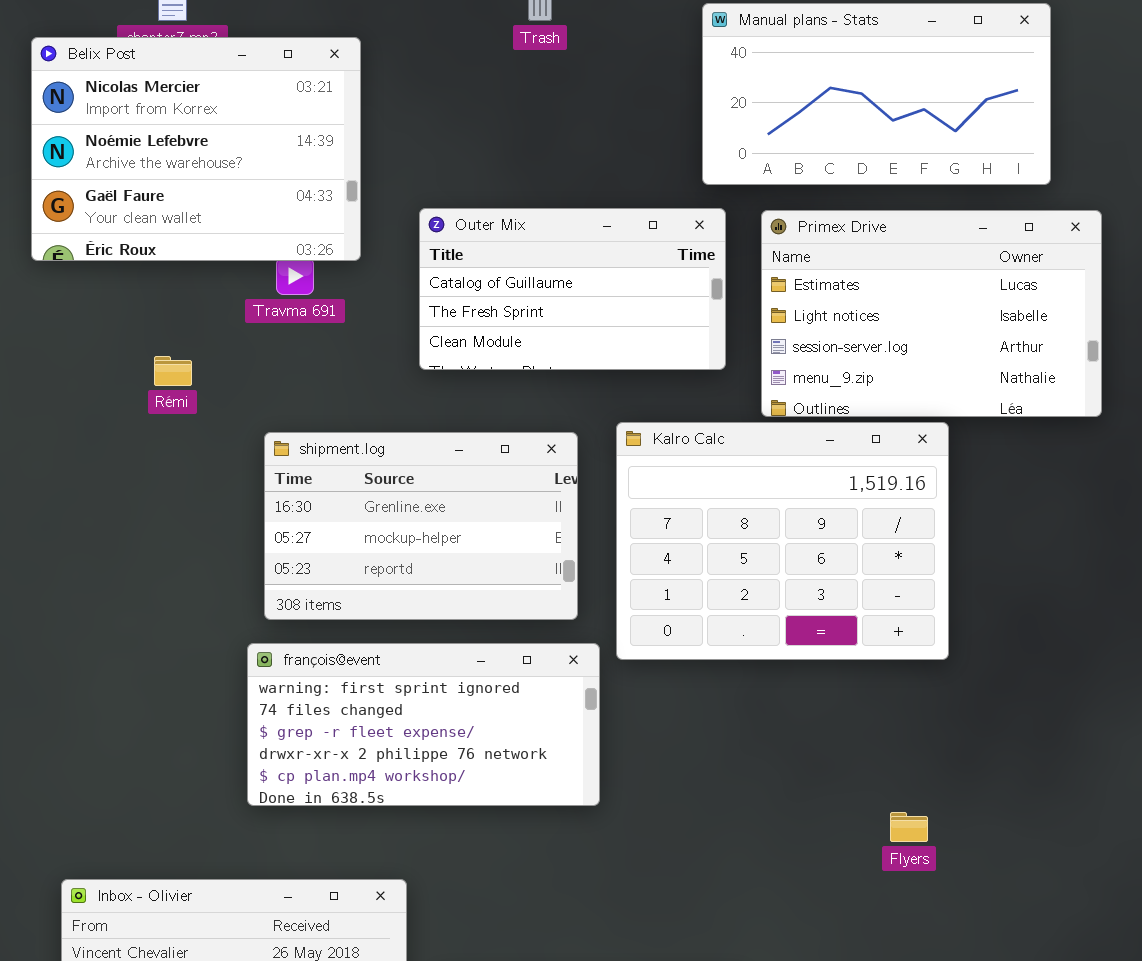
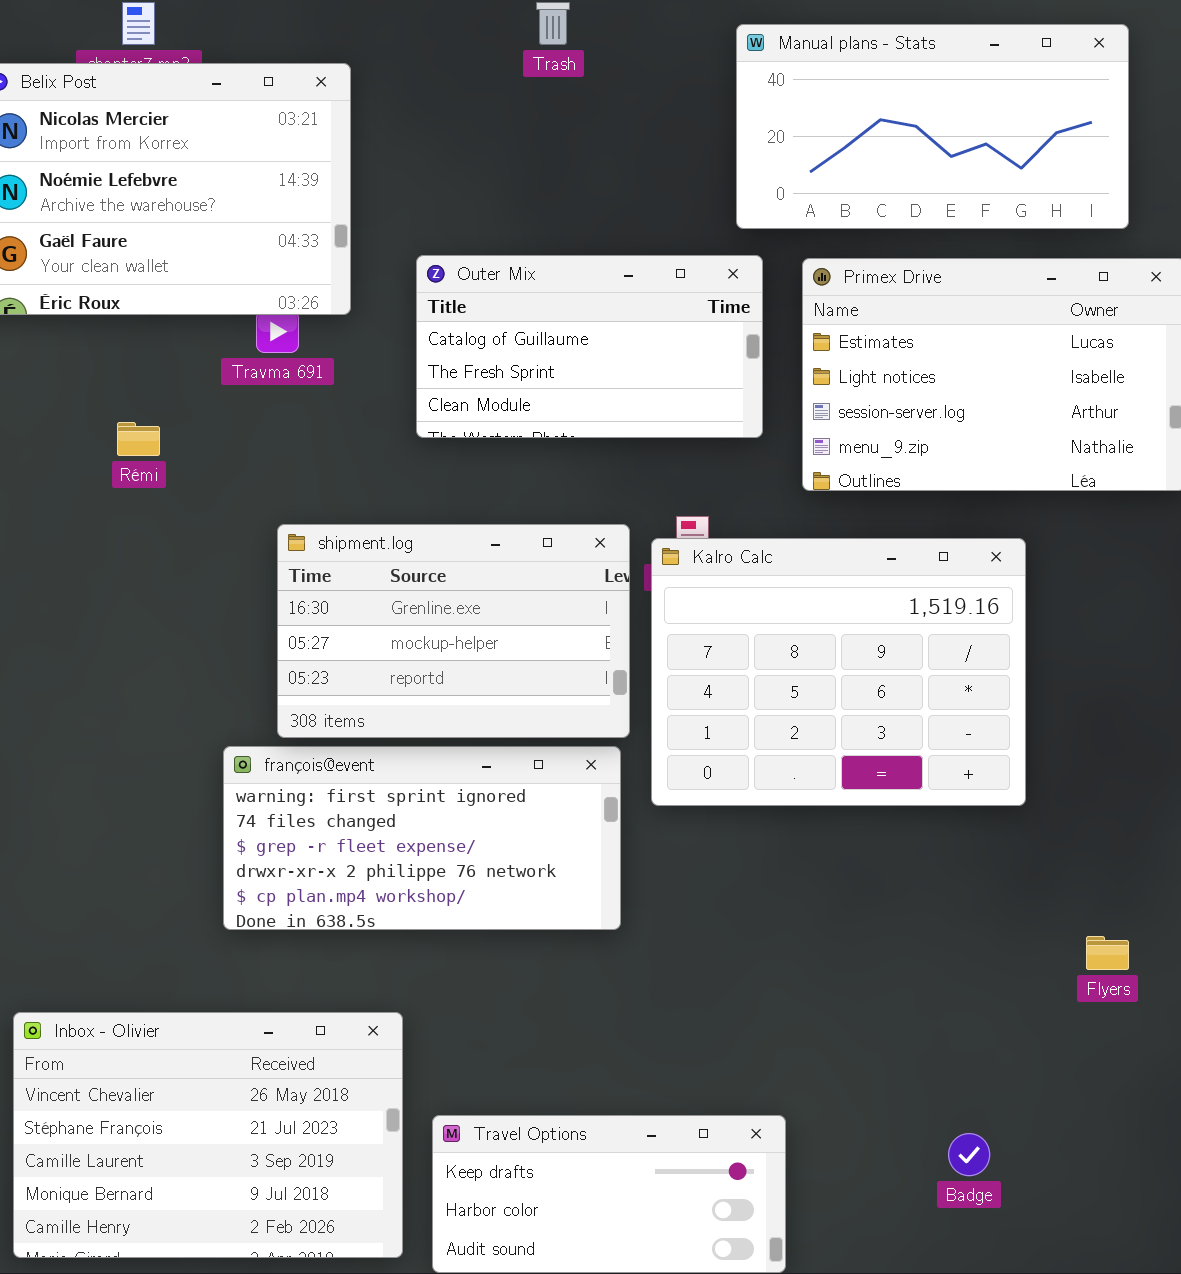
Kalro Calc: [616,422,949,660] -> [651,538,1026,806], moved
shipment.log: [264,432,578,620] -> [277,524,630,738], moved
Flyers: [890,812,928,842] -> [1086,936,1129,970], moved

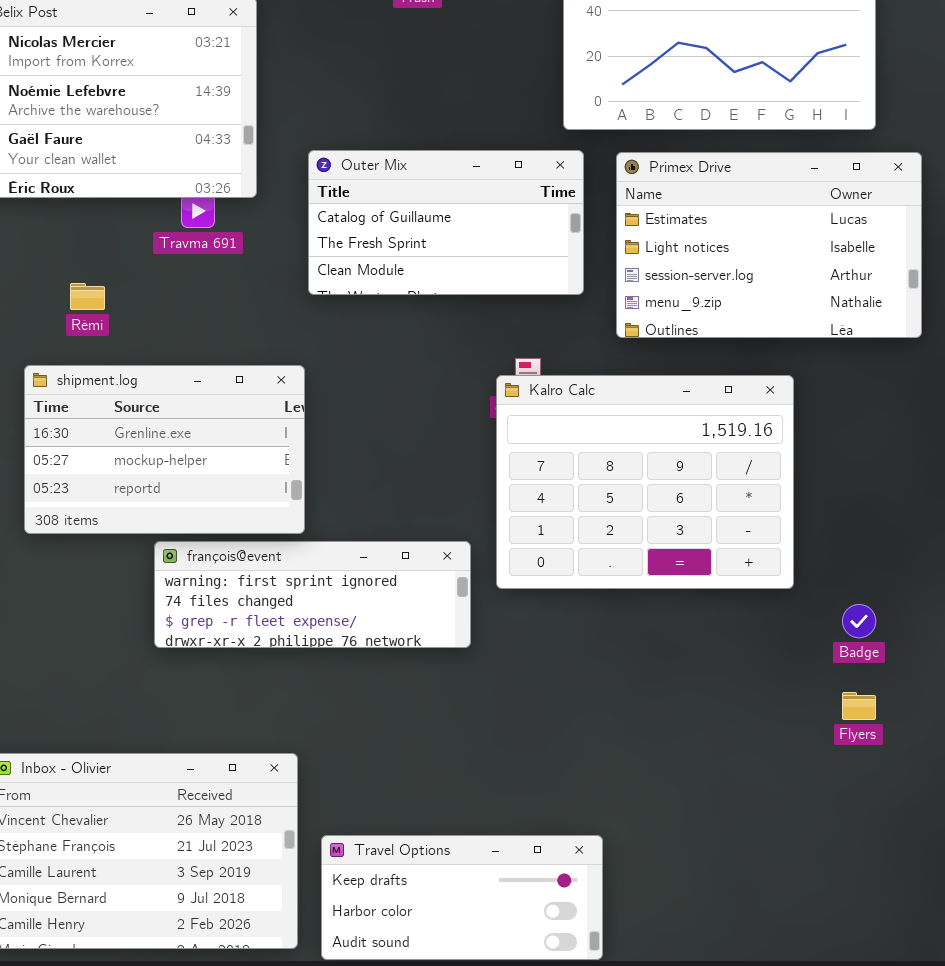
shipment.log: [277,524,630,738] -> [24,365,305,534], moved
françois@event: [223,746,621,930] -> [154,541,471,648], resized
Badge: [948,1133,990,1176] -> [842,604,876,638], moved

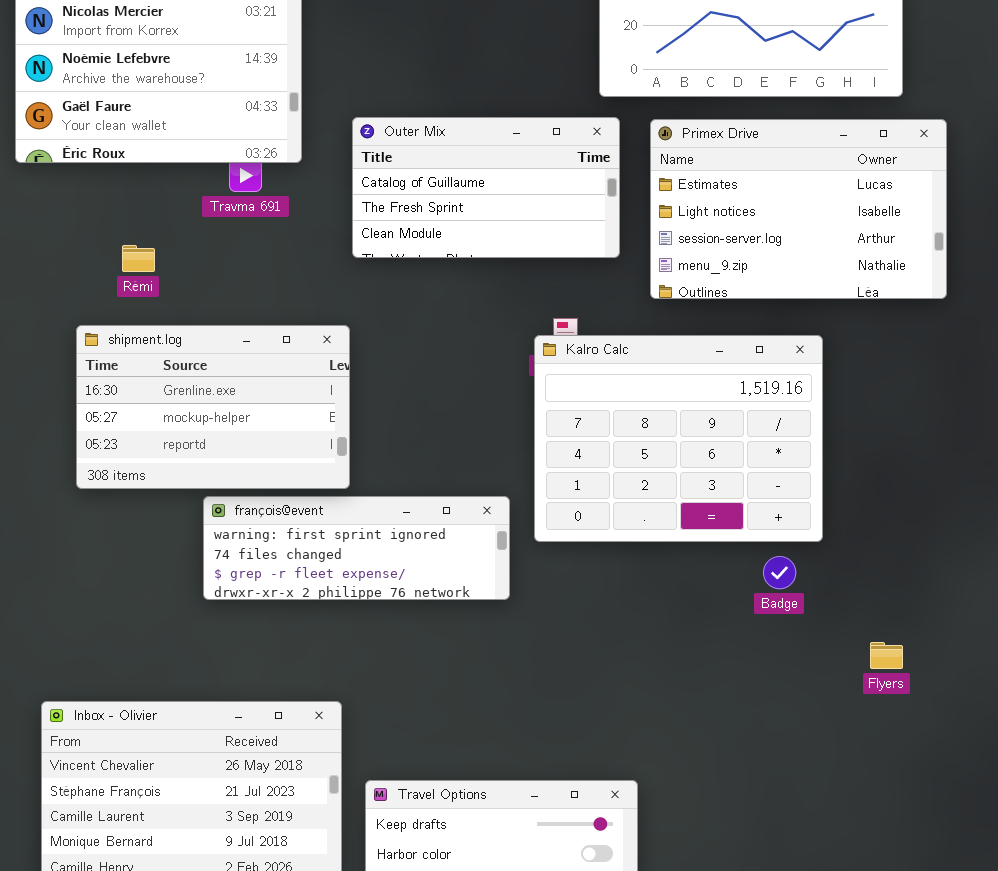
Badge: [842,604,876,638] -> [763,556,796,589], moved

